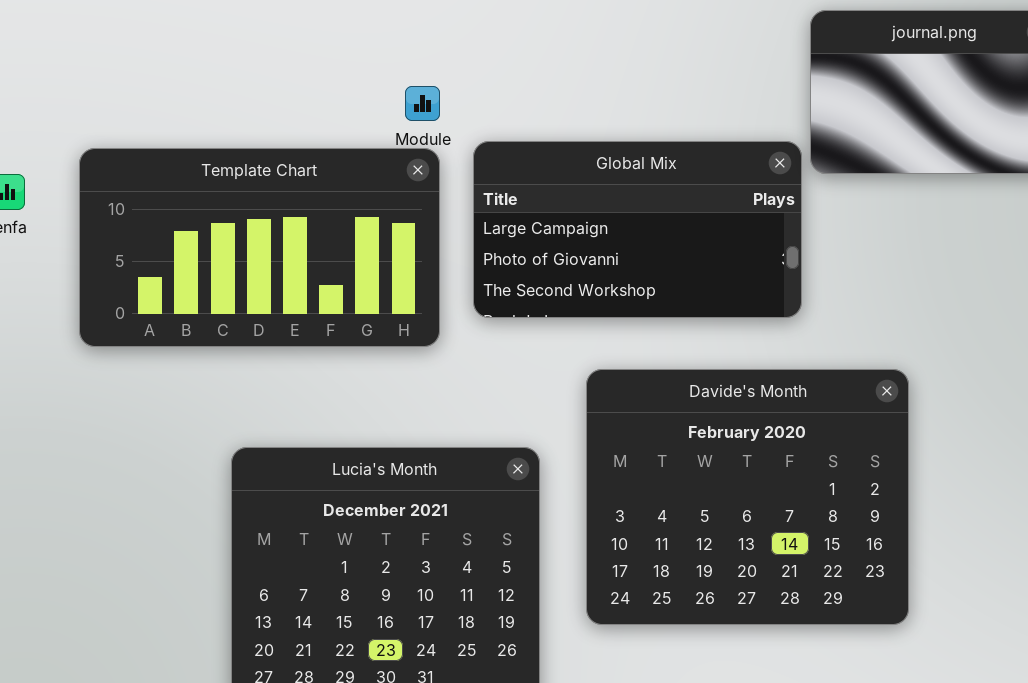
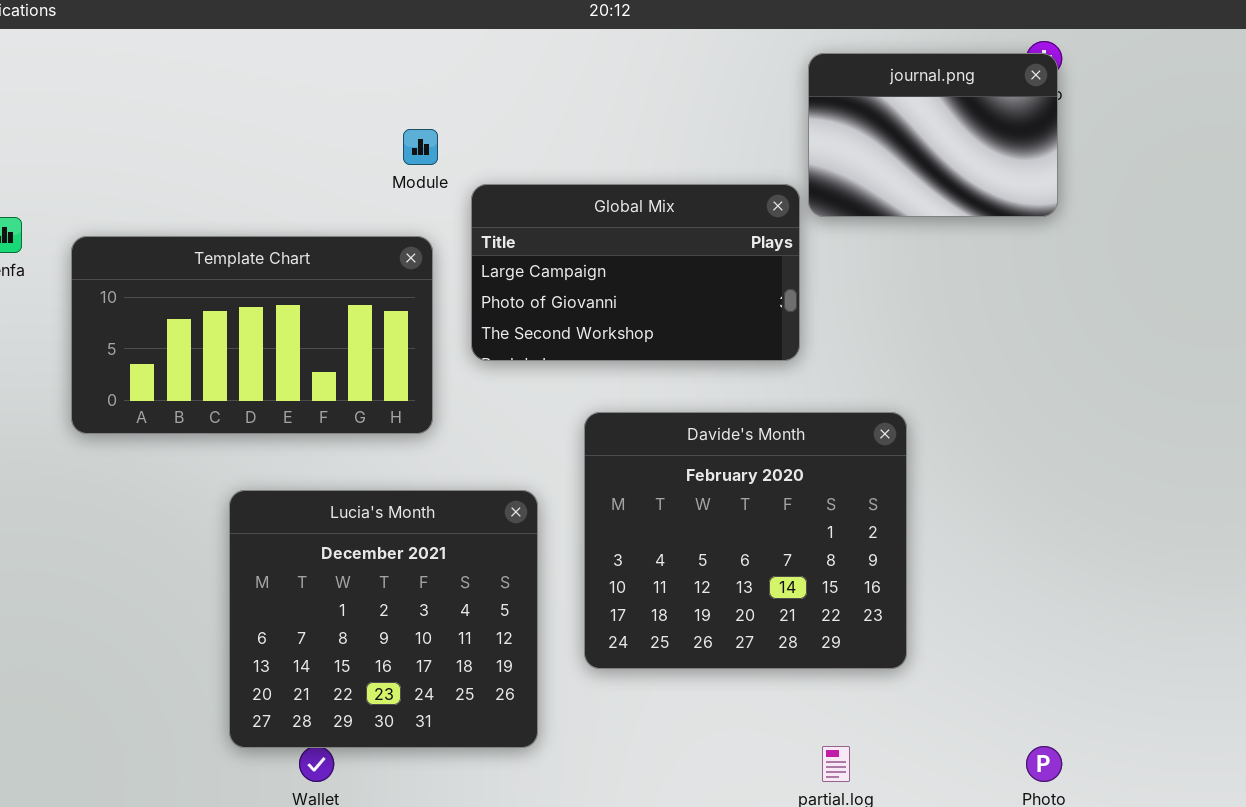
Template Chart: [79,148,440,347] -> [71,236,433,434], moved

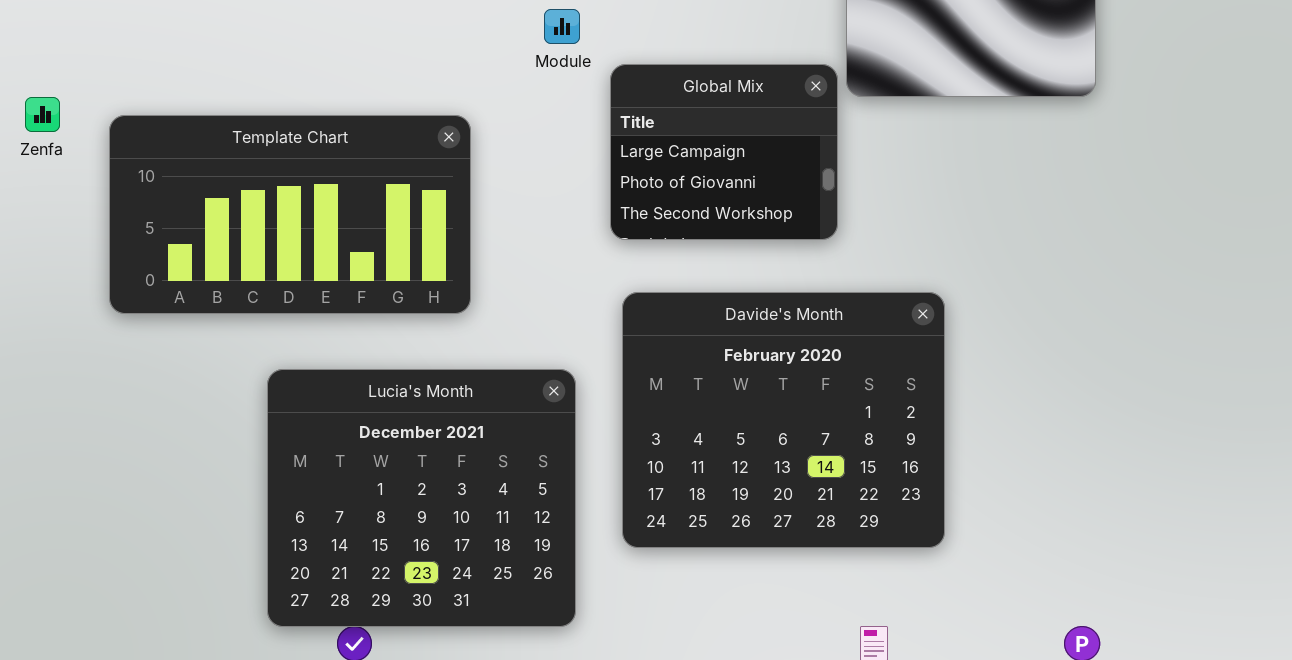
Module: [403,129,438,165] -> [544,9,580,44], moved
Global Mix: [471,184,800,361] -> [610,64,838,240], resized

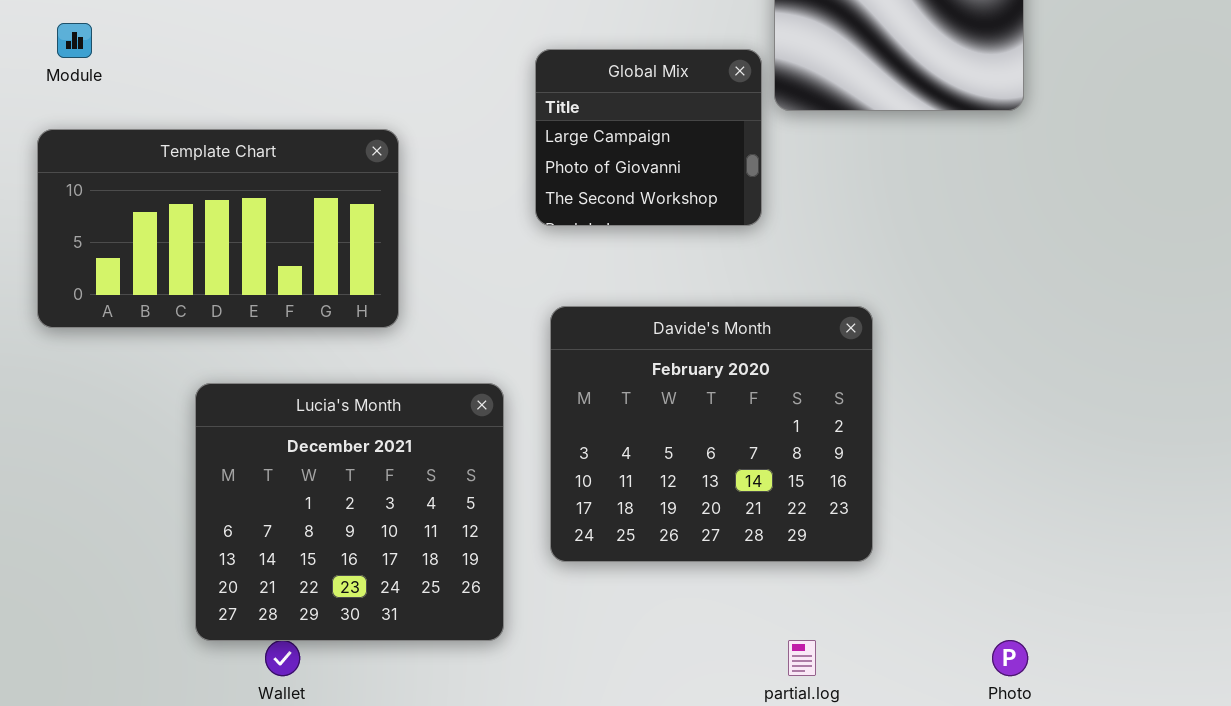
Module: [544,9,580,44] -> [57,23,92,58], moved
Global Mix: [610,64,838,240] -> [535,49,762,226], moved

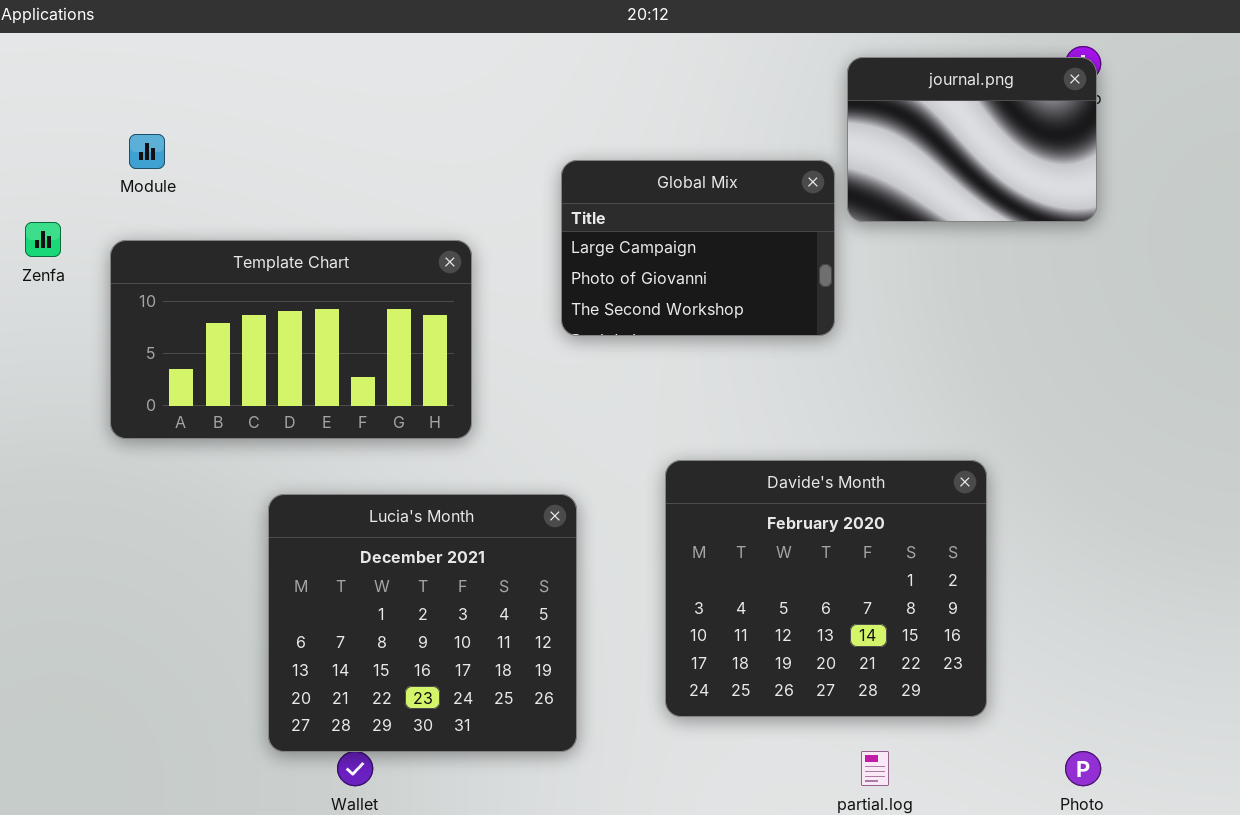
Global Mix: [535,49,762,226] -> [561,160,835,336], resized
Davide's Month: [550,306,873,562] -> [665,460,987,717], moved

